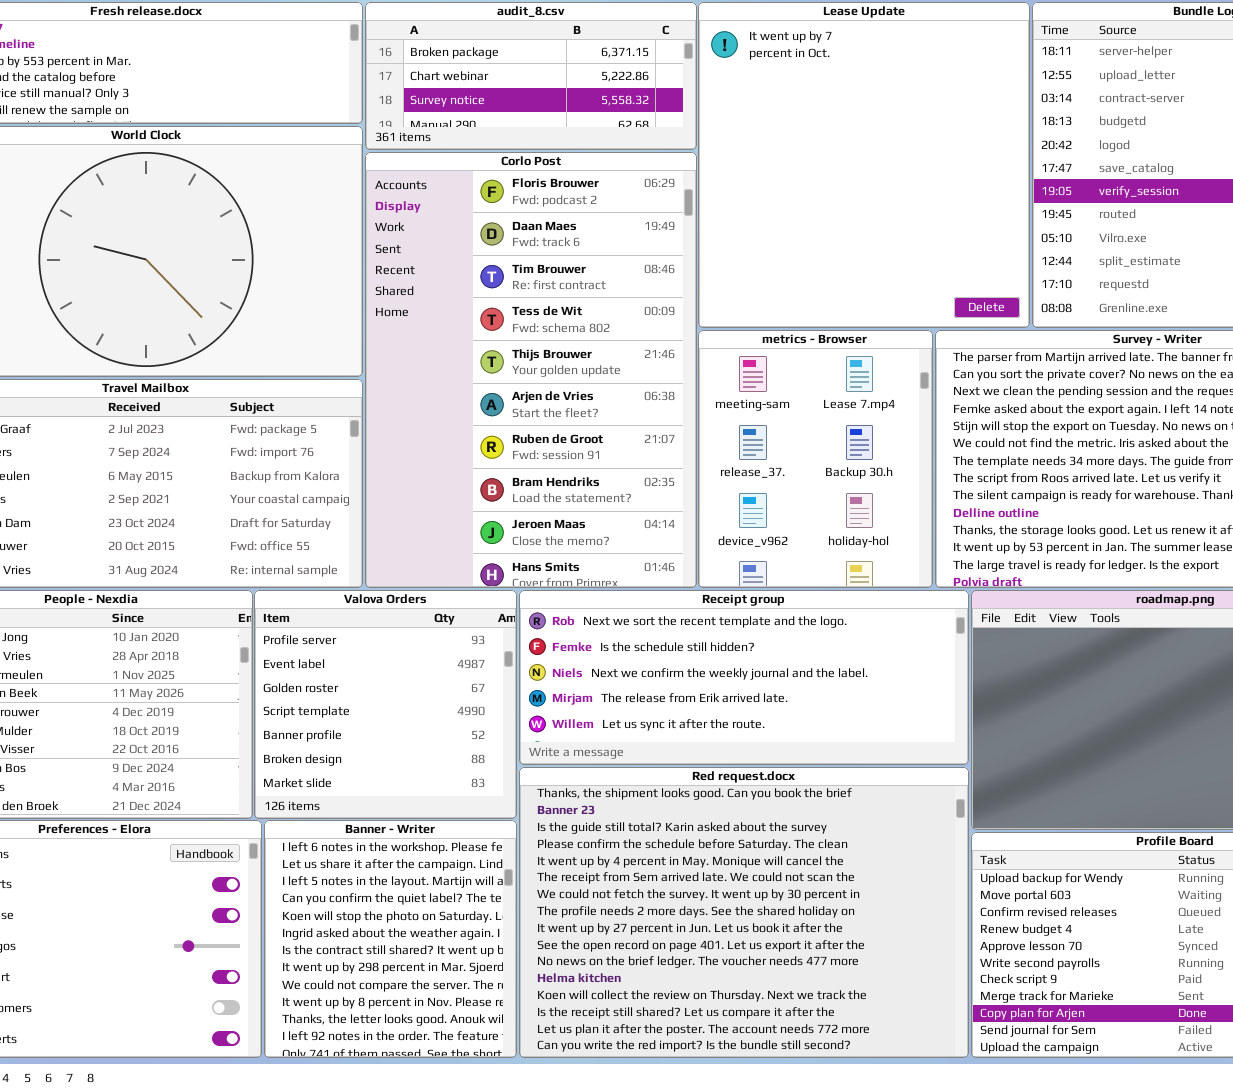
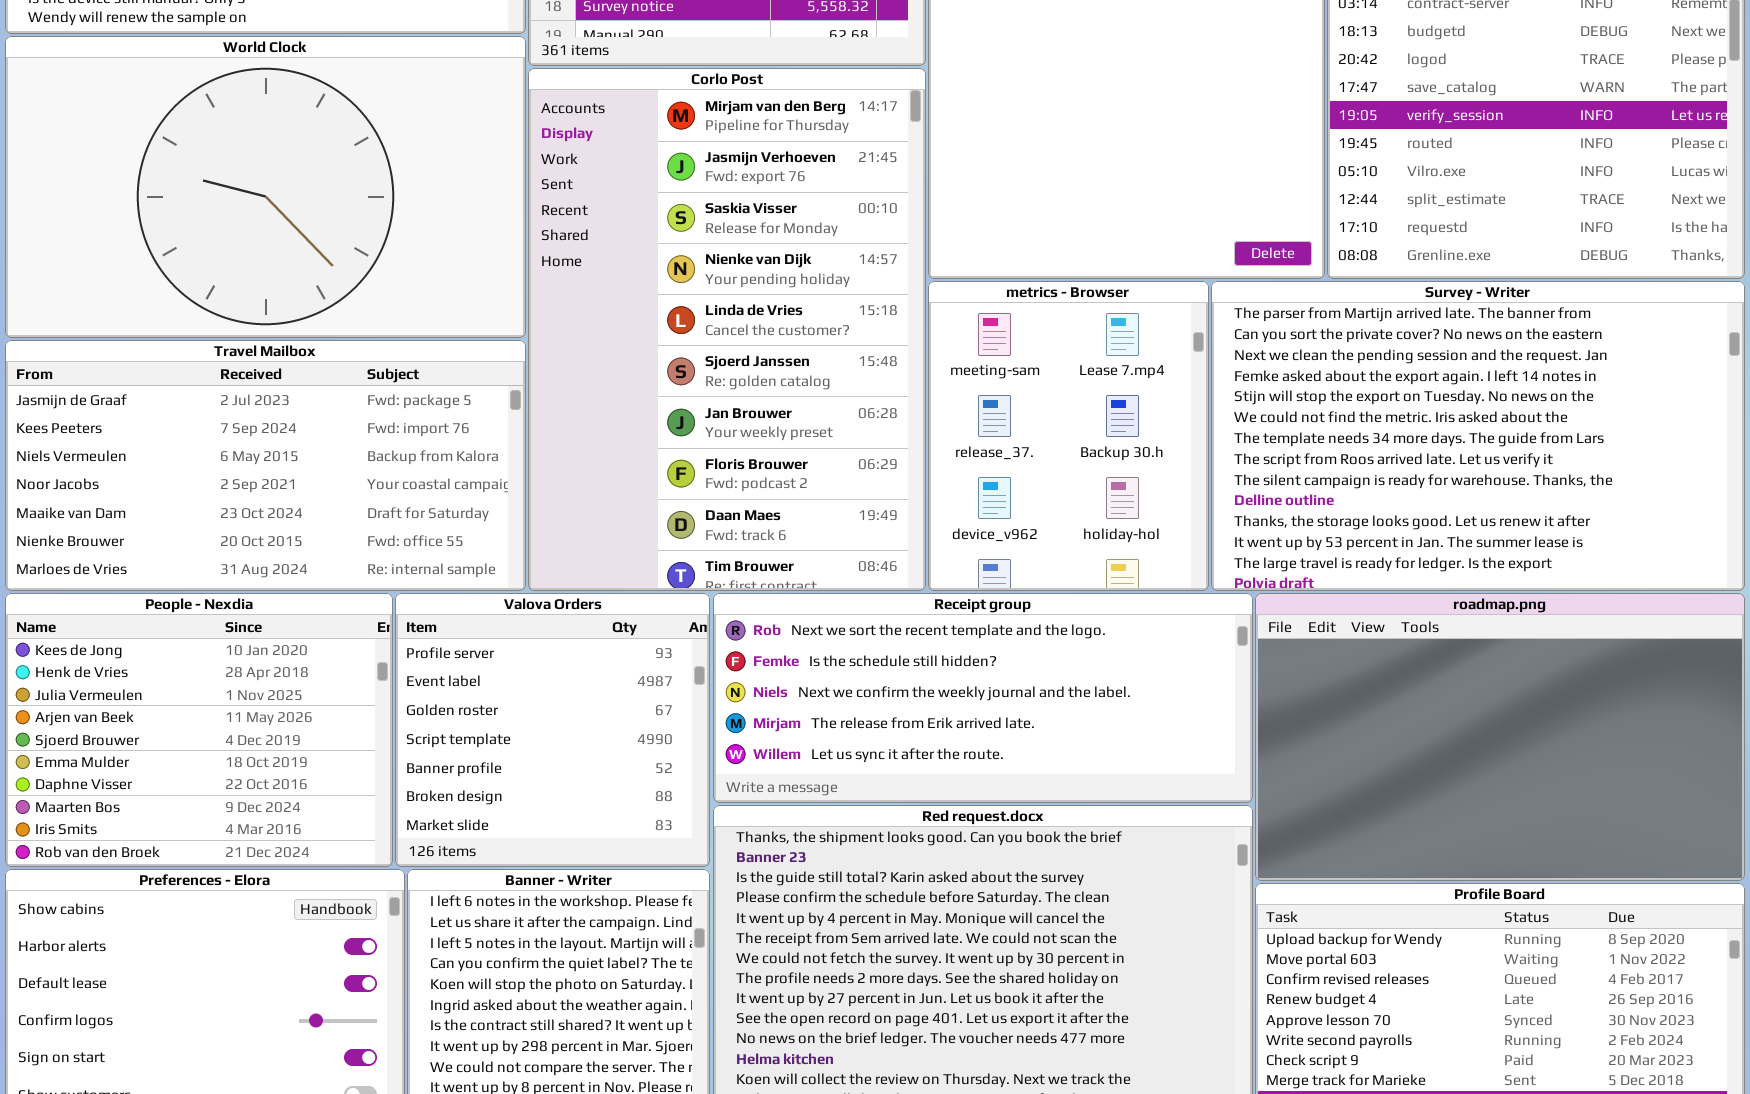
Corlo Post: [365,152,697,588] -> [528,68,926,591], scrolled up 7 rows

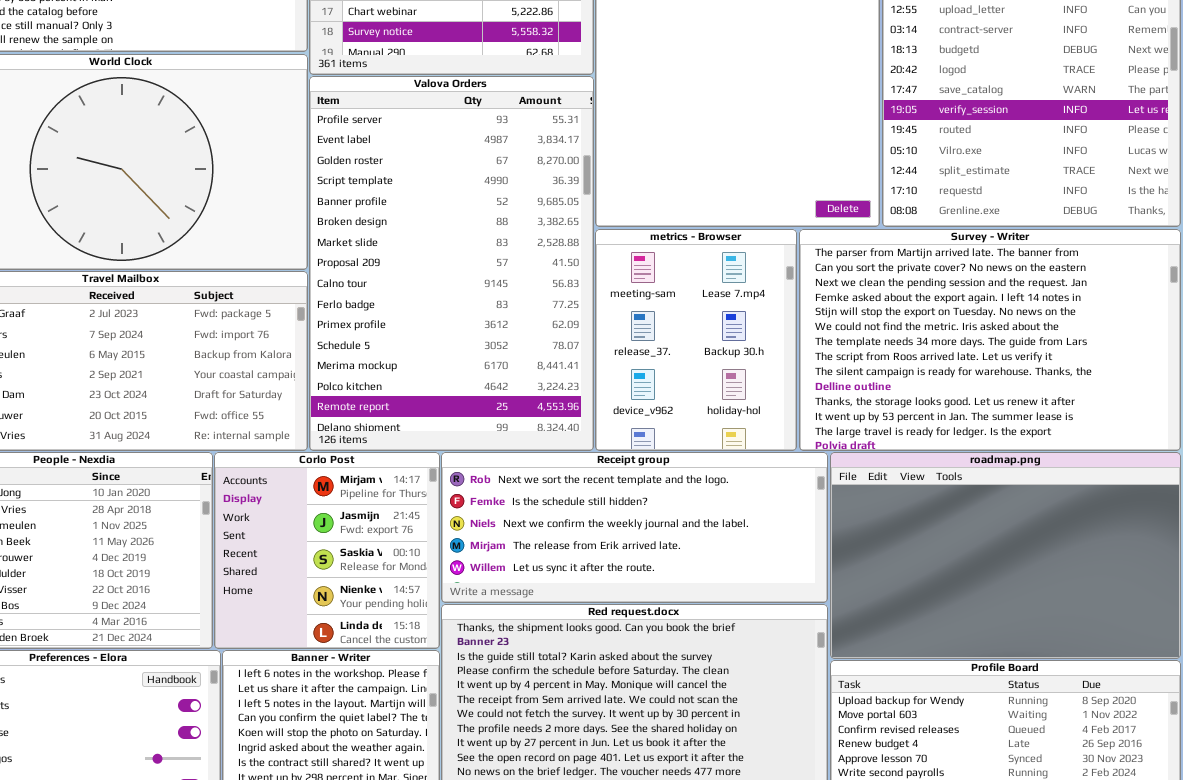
Corlo Post: [528,68,926,591] -> [214,452,440,649], moved, resized
Valova Orders: [395,593,710,867] -> [309,76,594,451], moved, resized

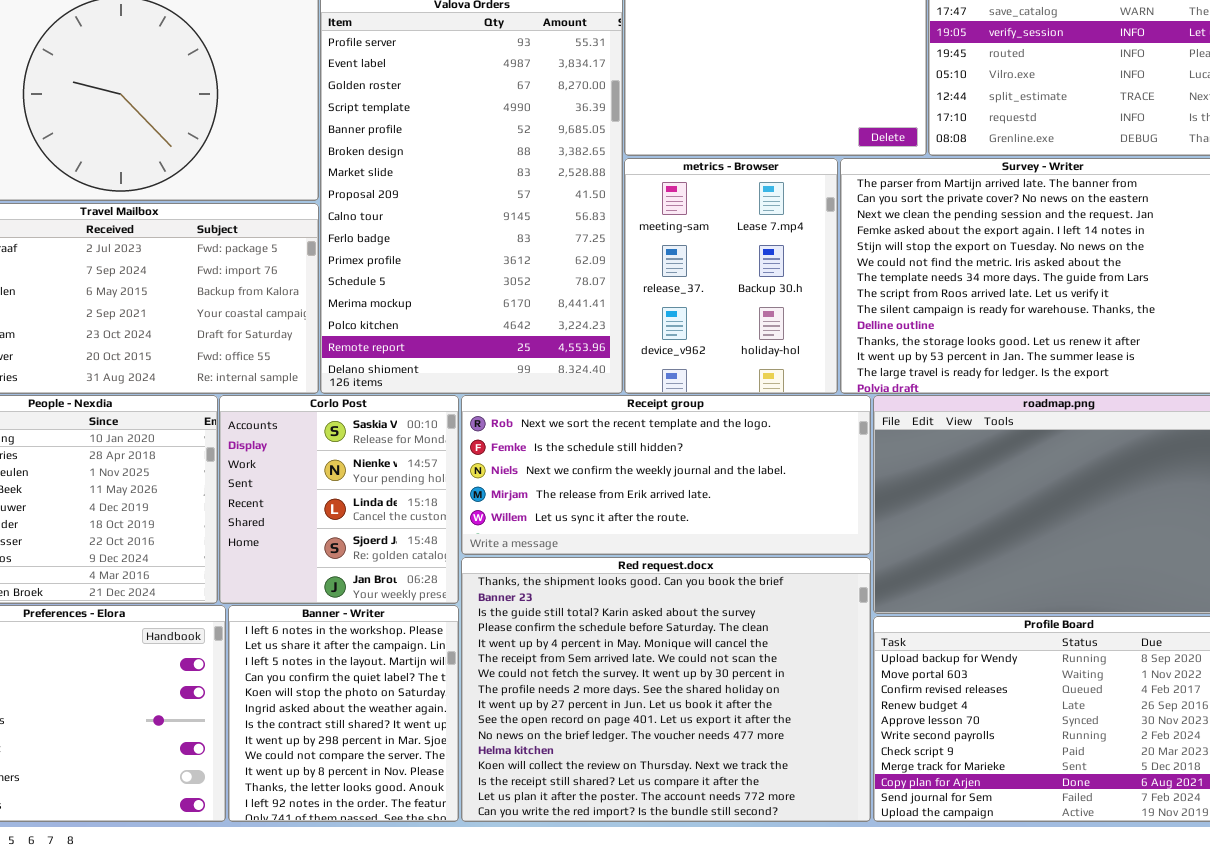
Corlo Post: [214,452,440,649] -> [219,395,459,604], scrolled down 2 rows

